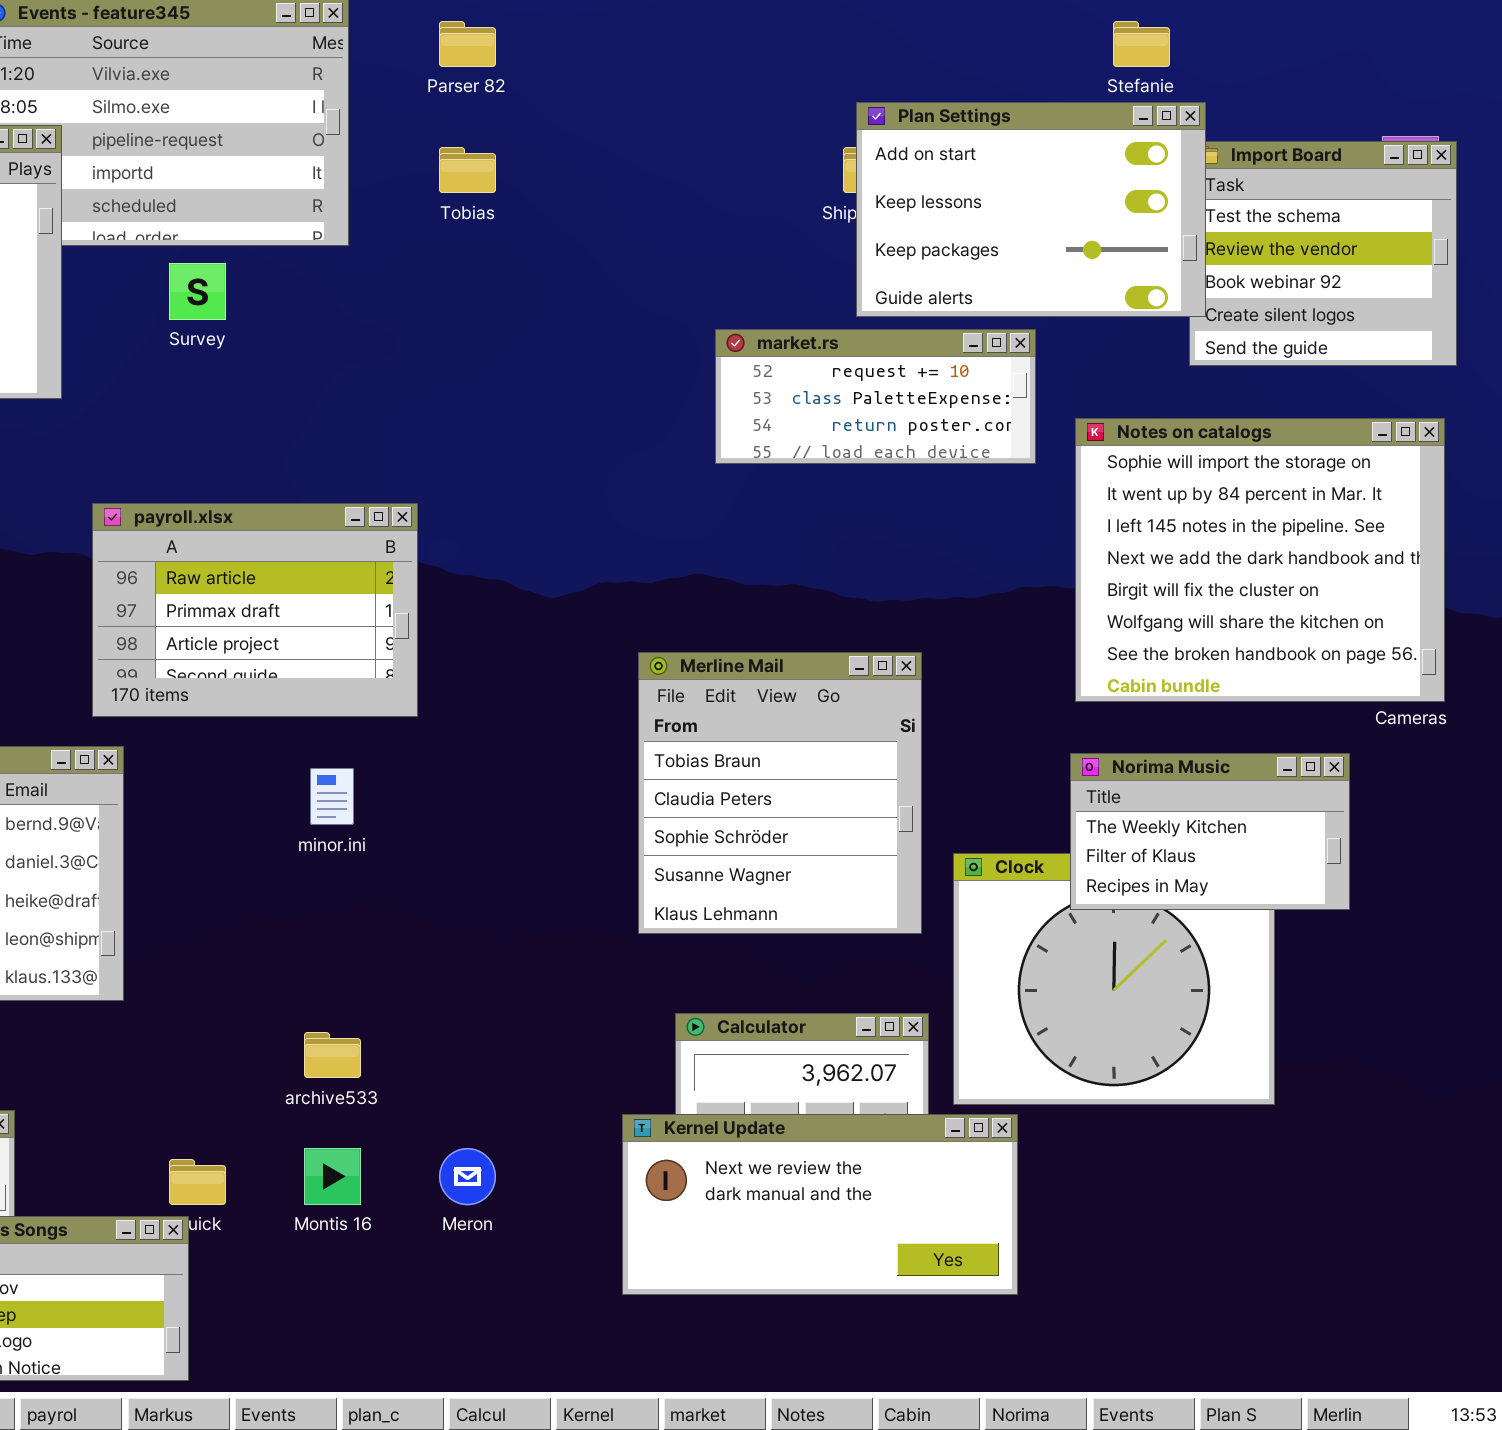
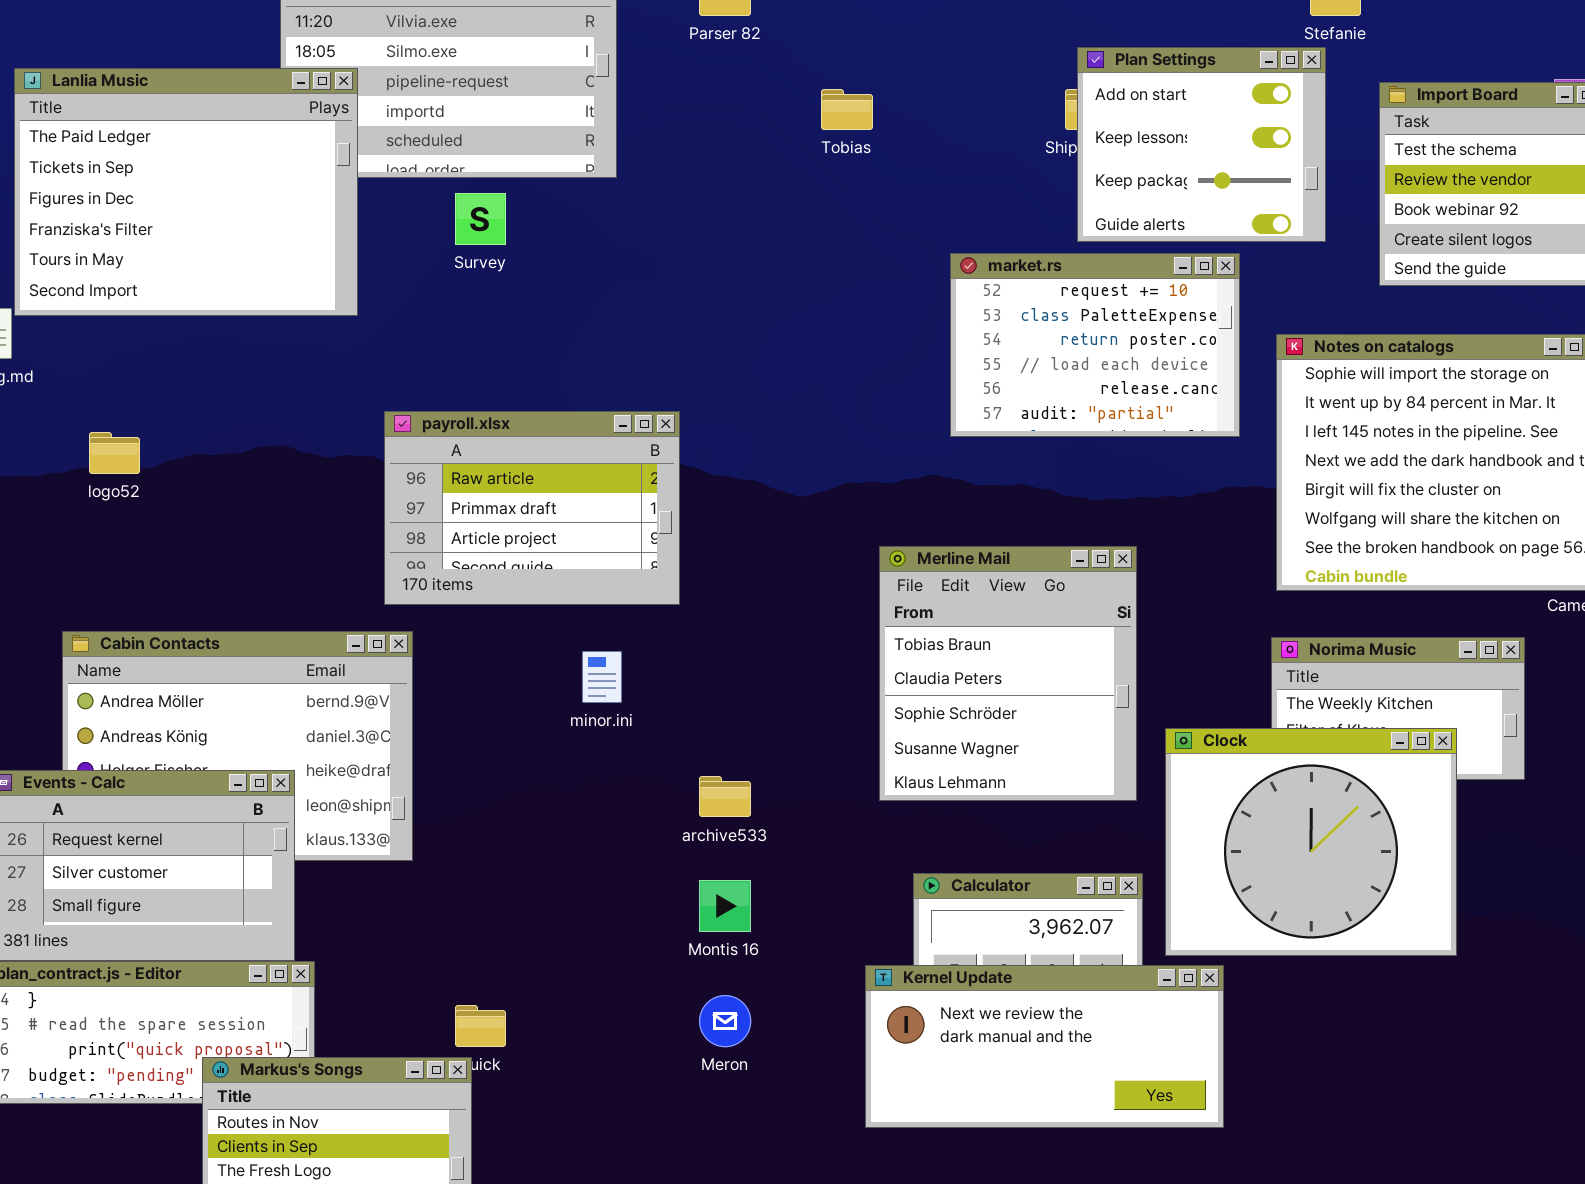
Plan Settings: [856,102,1206,317] -> [1077,47,1326,242], resized
Tobias: [439,147,496,193] -> [821,89,873,130], moved
market.rs: [715,329,1036,464] -> [950,253,1240,437], resized
Clock: [953,853,1275,1105] -> [1165,728,1457,956], raised
archive533: [304,1032,361,1078] -> [699,776,751,817], moved
Montis 16: [304,1148,361,1205] -> [699,880,751,932], moved

